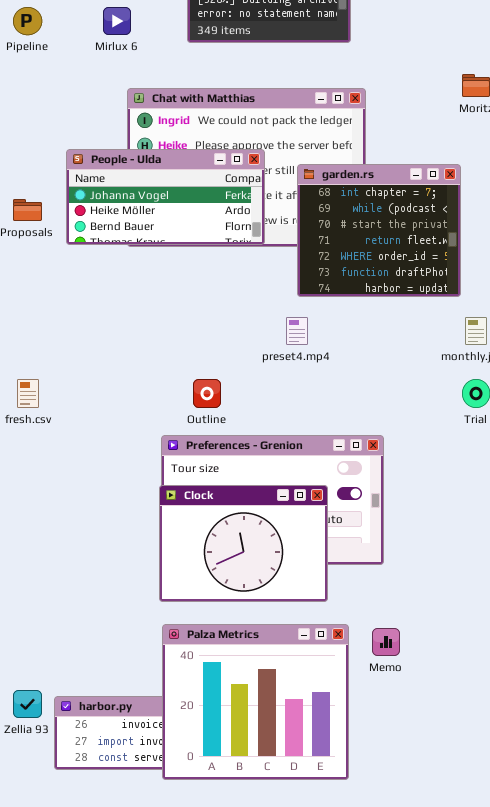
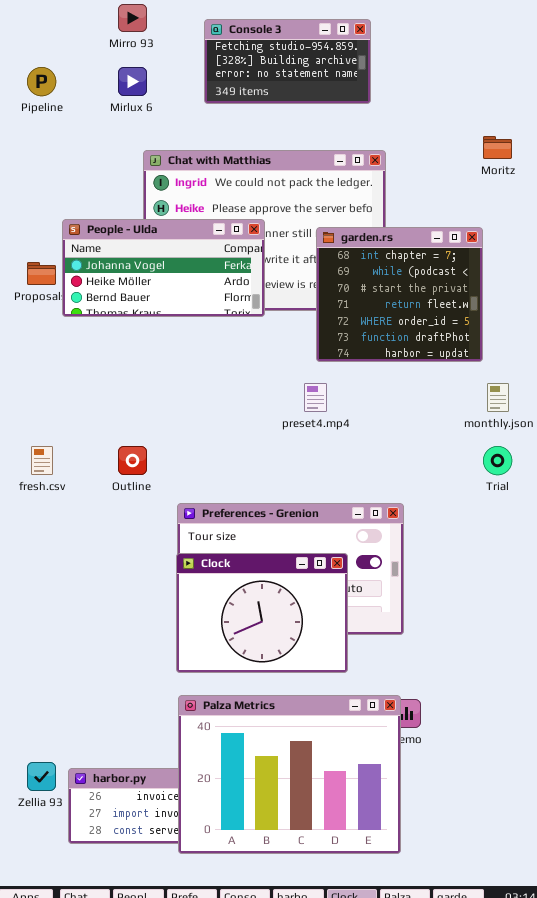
People - Ulda: [66,149,265,245] -> [62,219,265,317], moved
Outline: [193,379,221,408] -> [118,446,147,475], moved
Palza Metrics: [162,624,349,780] -> [178,695,401,854], resized

